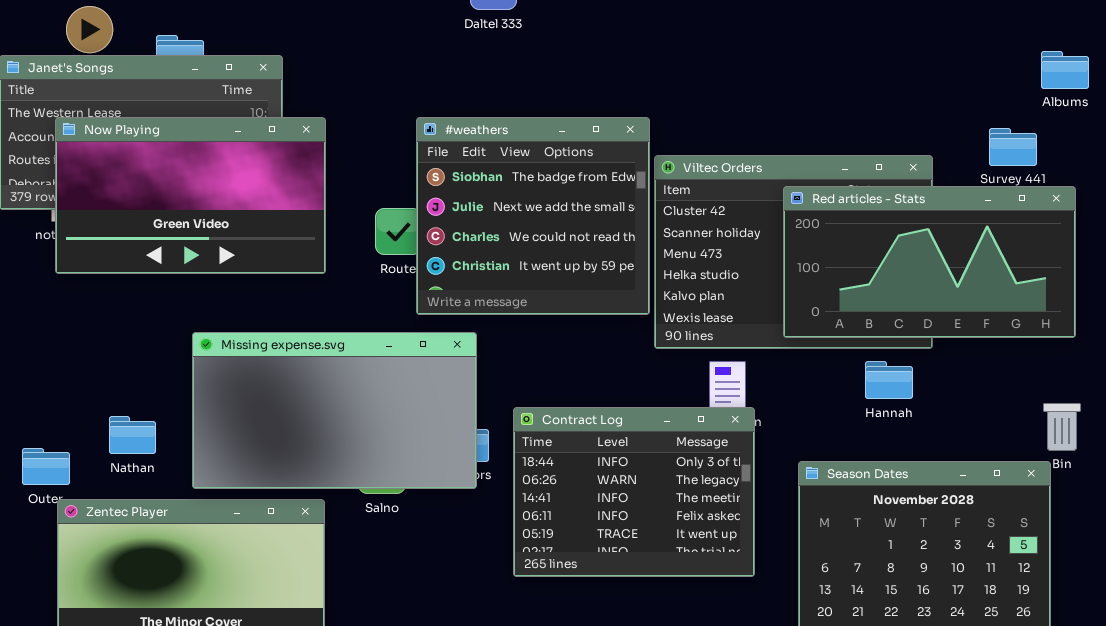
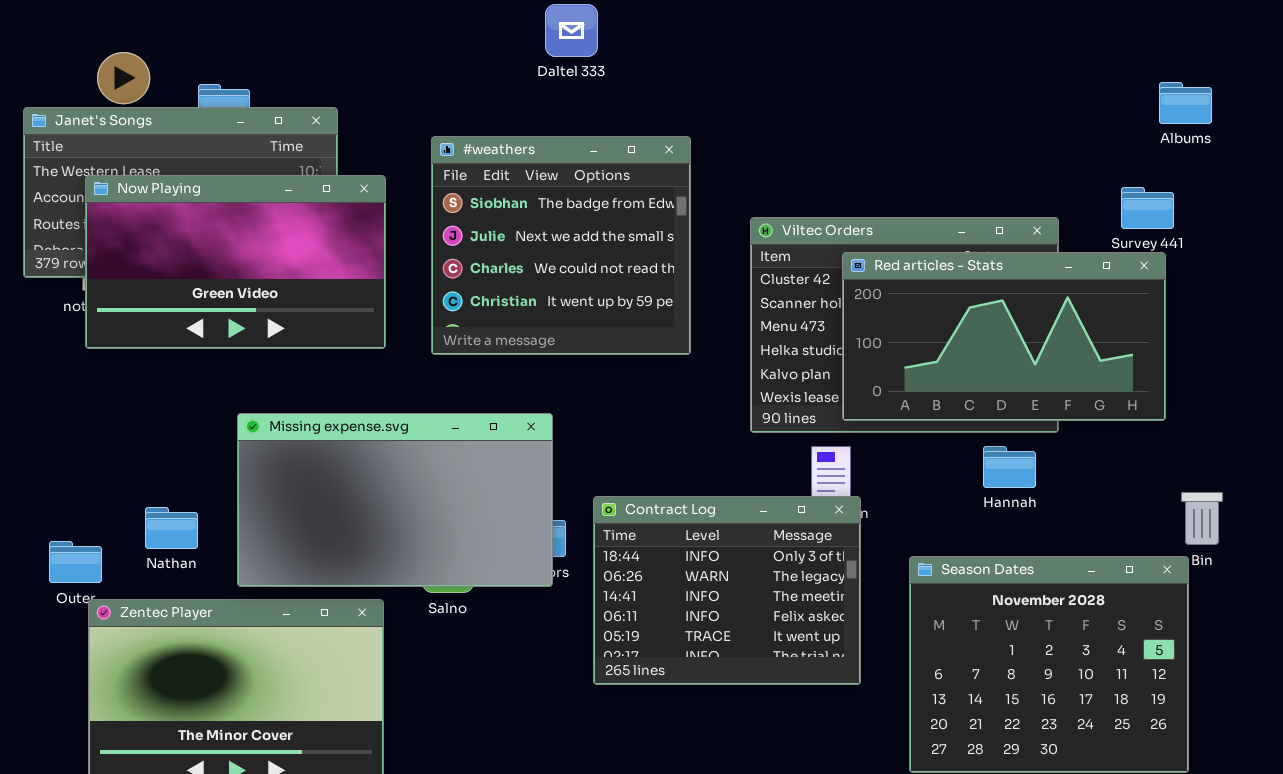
Albums: [1041,51,1089,89] -> [1159,82,1212,124], moved
#weathers: [416,117,650,315] -> [431,136,691,355], moved
Red articles - Stats: [783,186,1076,338] -> [842,252,1166,421], moved

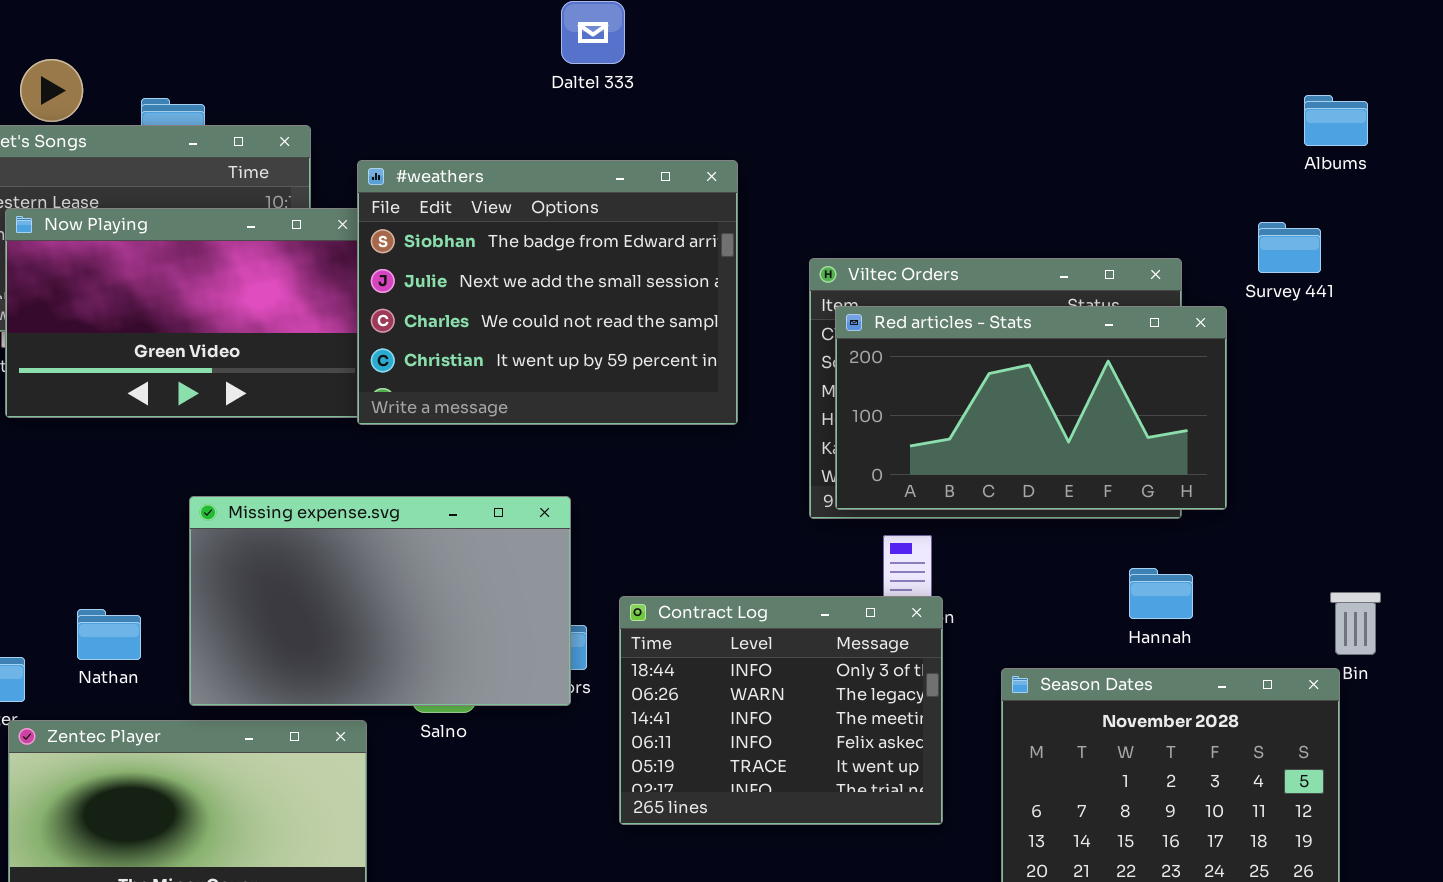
#weathers: [431,136,691,355] -> [357,160,738,425], resized
Red articles - Stats: [842,252,1166,421] -> [835,306,1227,510], moved
Hannah: [983,446,1036,488] -> [1129,568,1193,619], moved

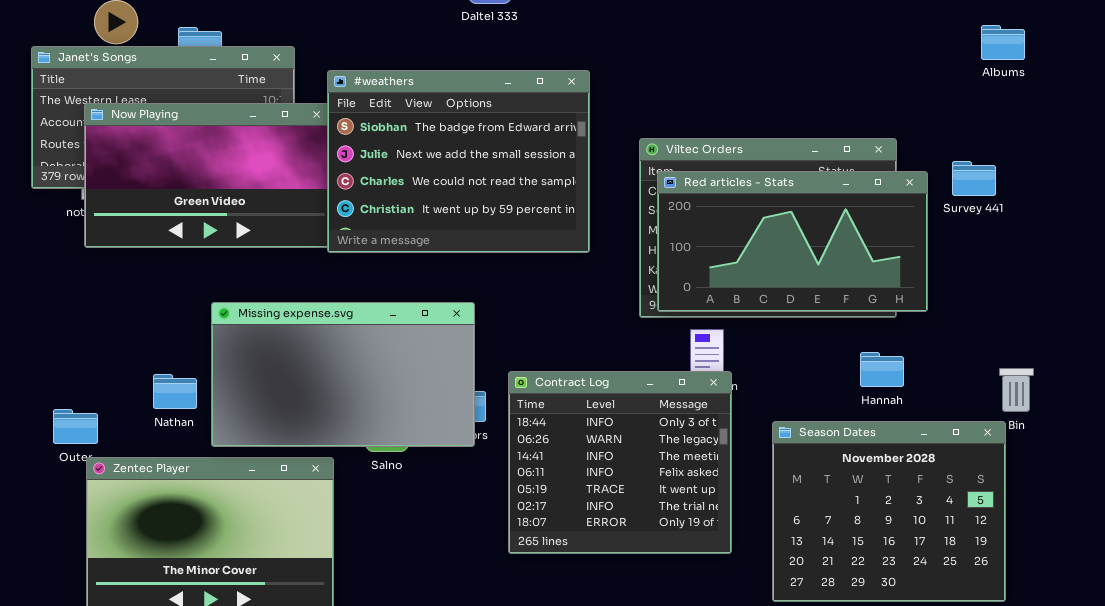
Survey 441: [1258,222,1321,273] -> [952,161,996,196], moved
Contract Log: [619,596,943,825] -> [508,371,732,554], resized
Nathan: [77,609,141,660] -> [153,374,197,409], moved

